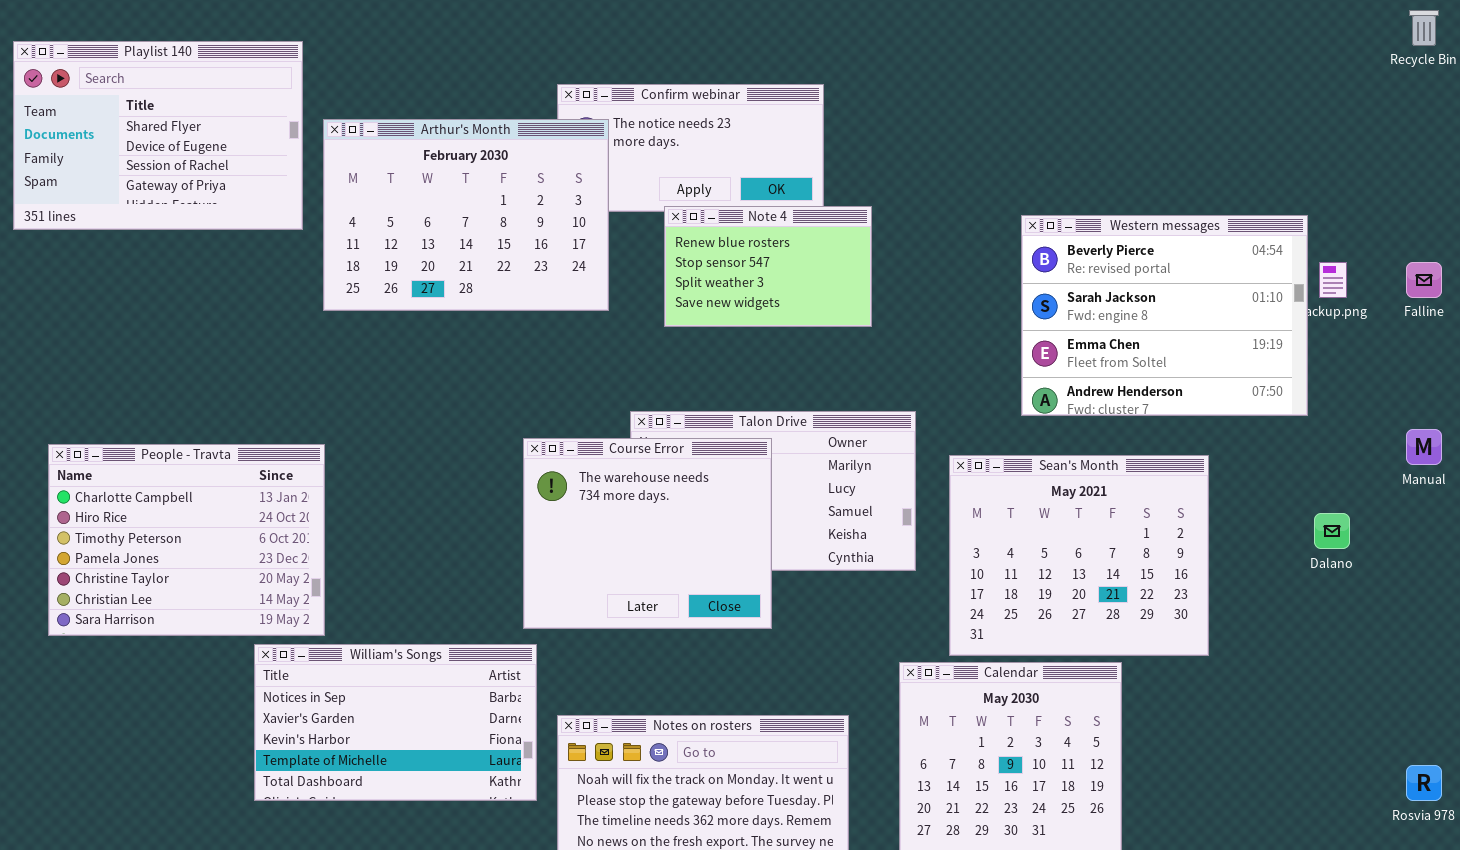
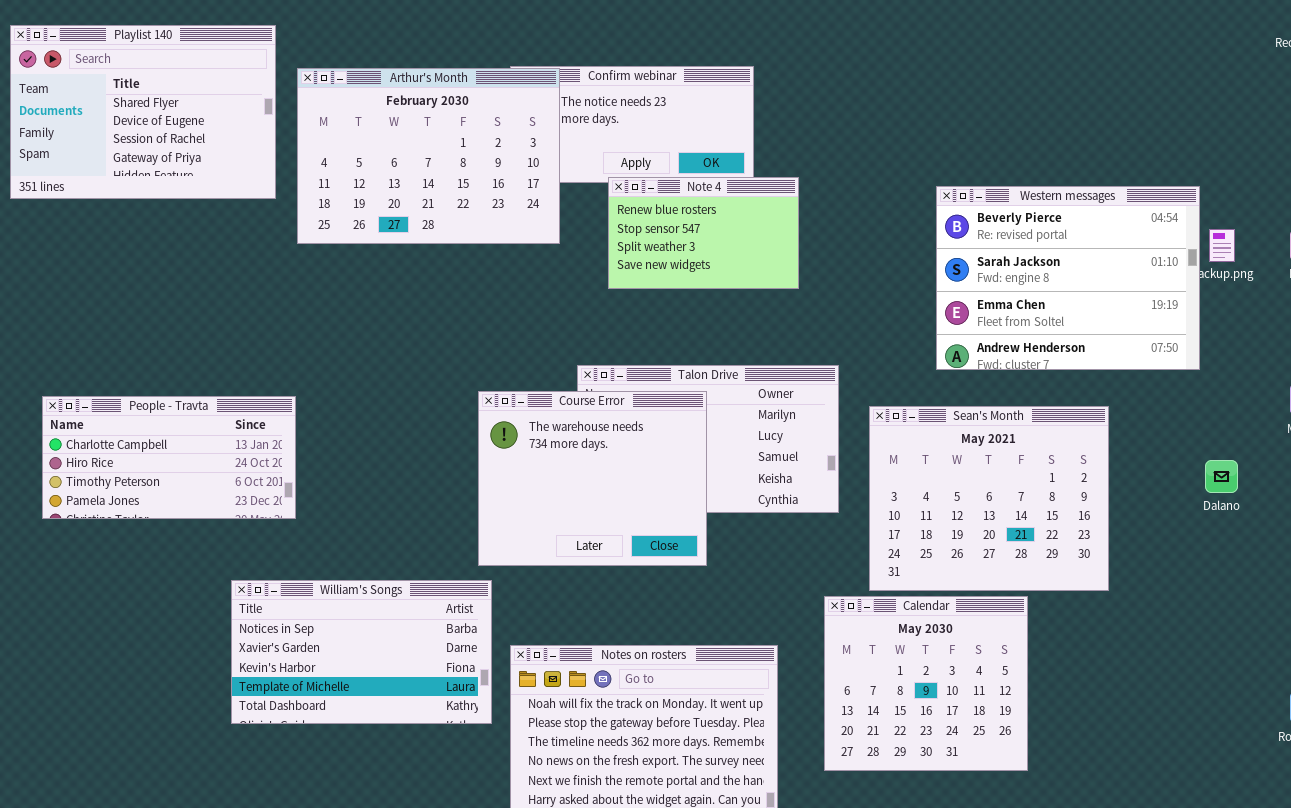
Arthur's Month: [323,119,609,311] -> [297,68,560,244], moved
People - Travta: [48,444,325,636] -> [42,396,296,519], resized

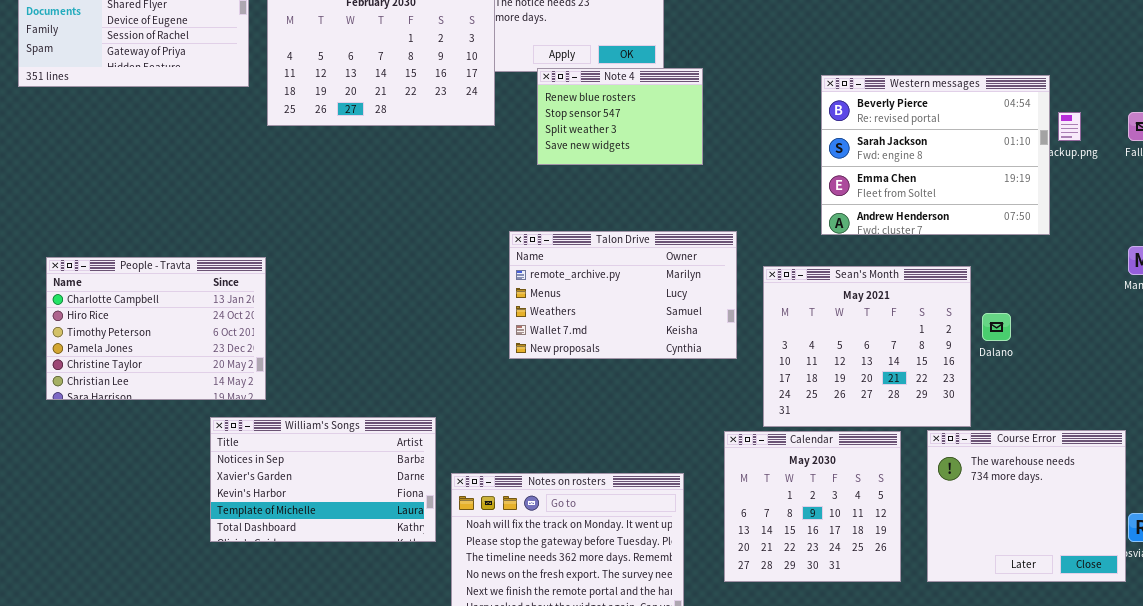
Course Error: [478,391,707,566] -> [927,430,1126,582], moved
People - Travta: [42,396,296,519] -> [46,257,266,400], resized
Dalano: [1205,460,1238,493] -> [982,313,1011,341], moved

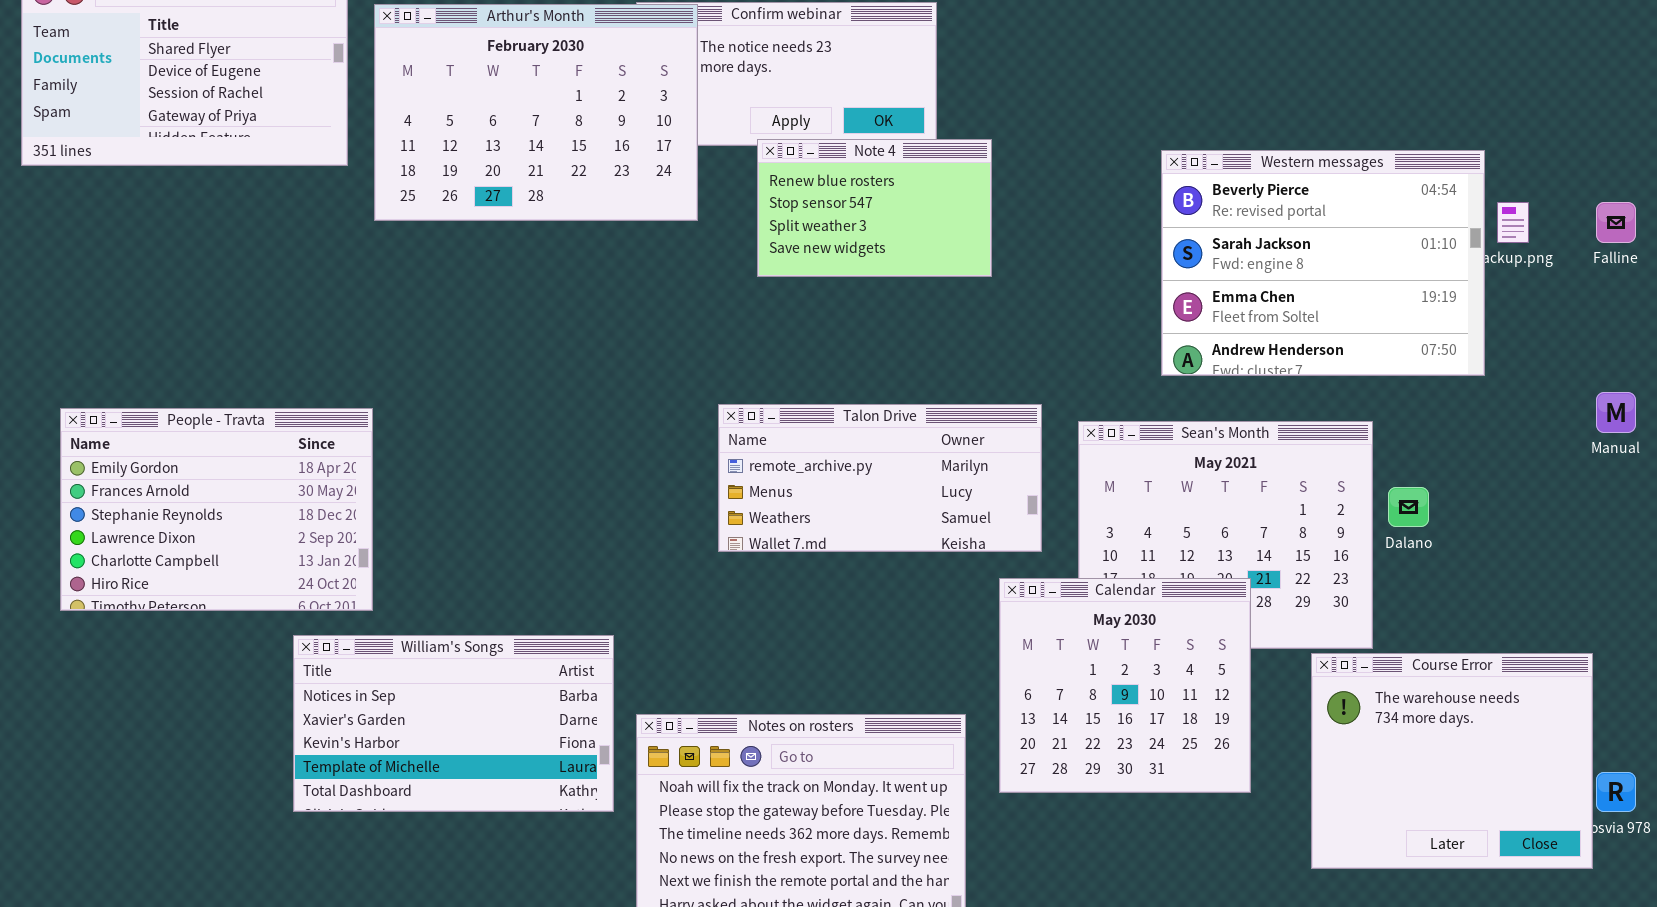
Talon Drive: [509,231,737,359] -> [718,404,1042,552], resized
People - Travta: [46,257,266,400] -> [60,408,373,611], scrolled up 4 rows
Calendar: [724,431,901,582] -> [999,578,1251,793], moved

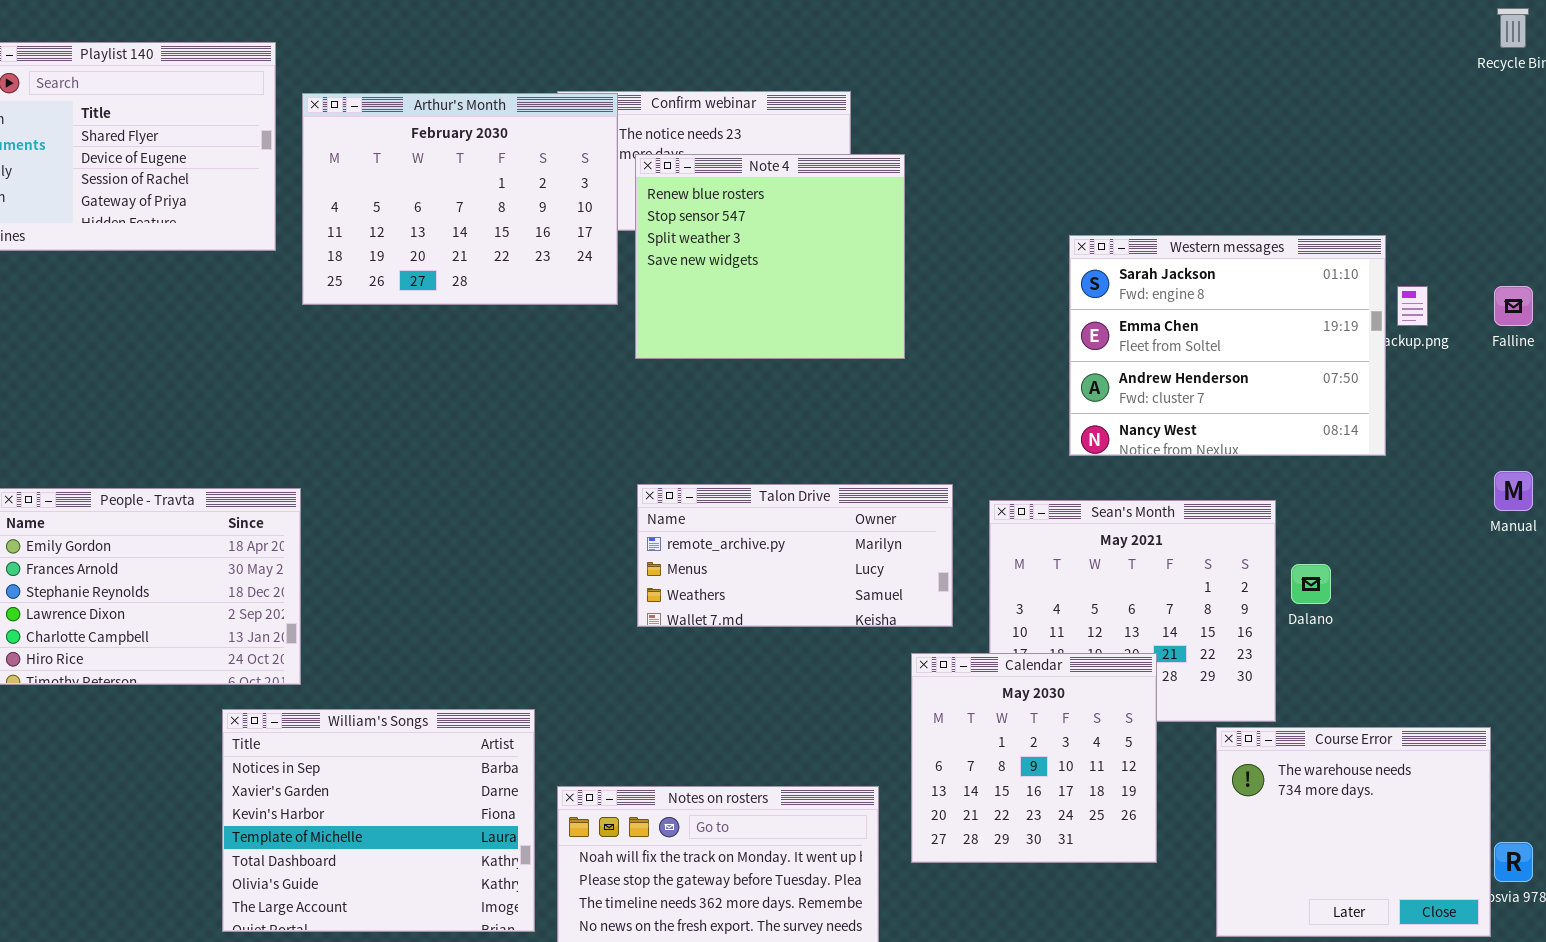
Note 4: [757,139,992,277] -> [635,154,905,359], resized
Western messages: [1161,150,1485,376] -> [1069,235,1386,456], scrolled down 1 row
William's Songs: [293,635,614,812] -> [222,709,535,932], resized

